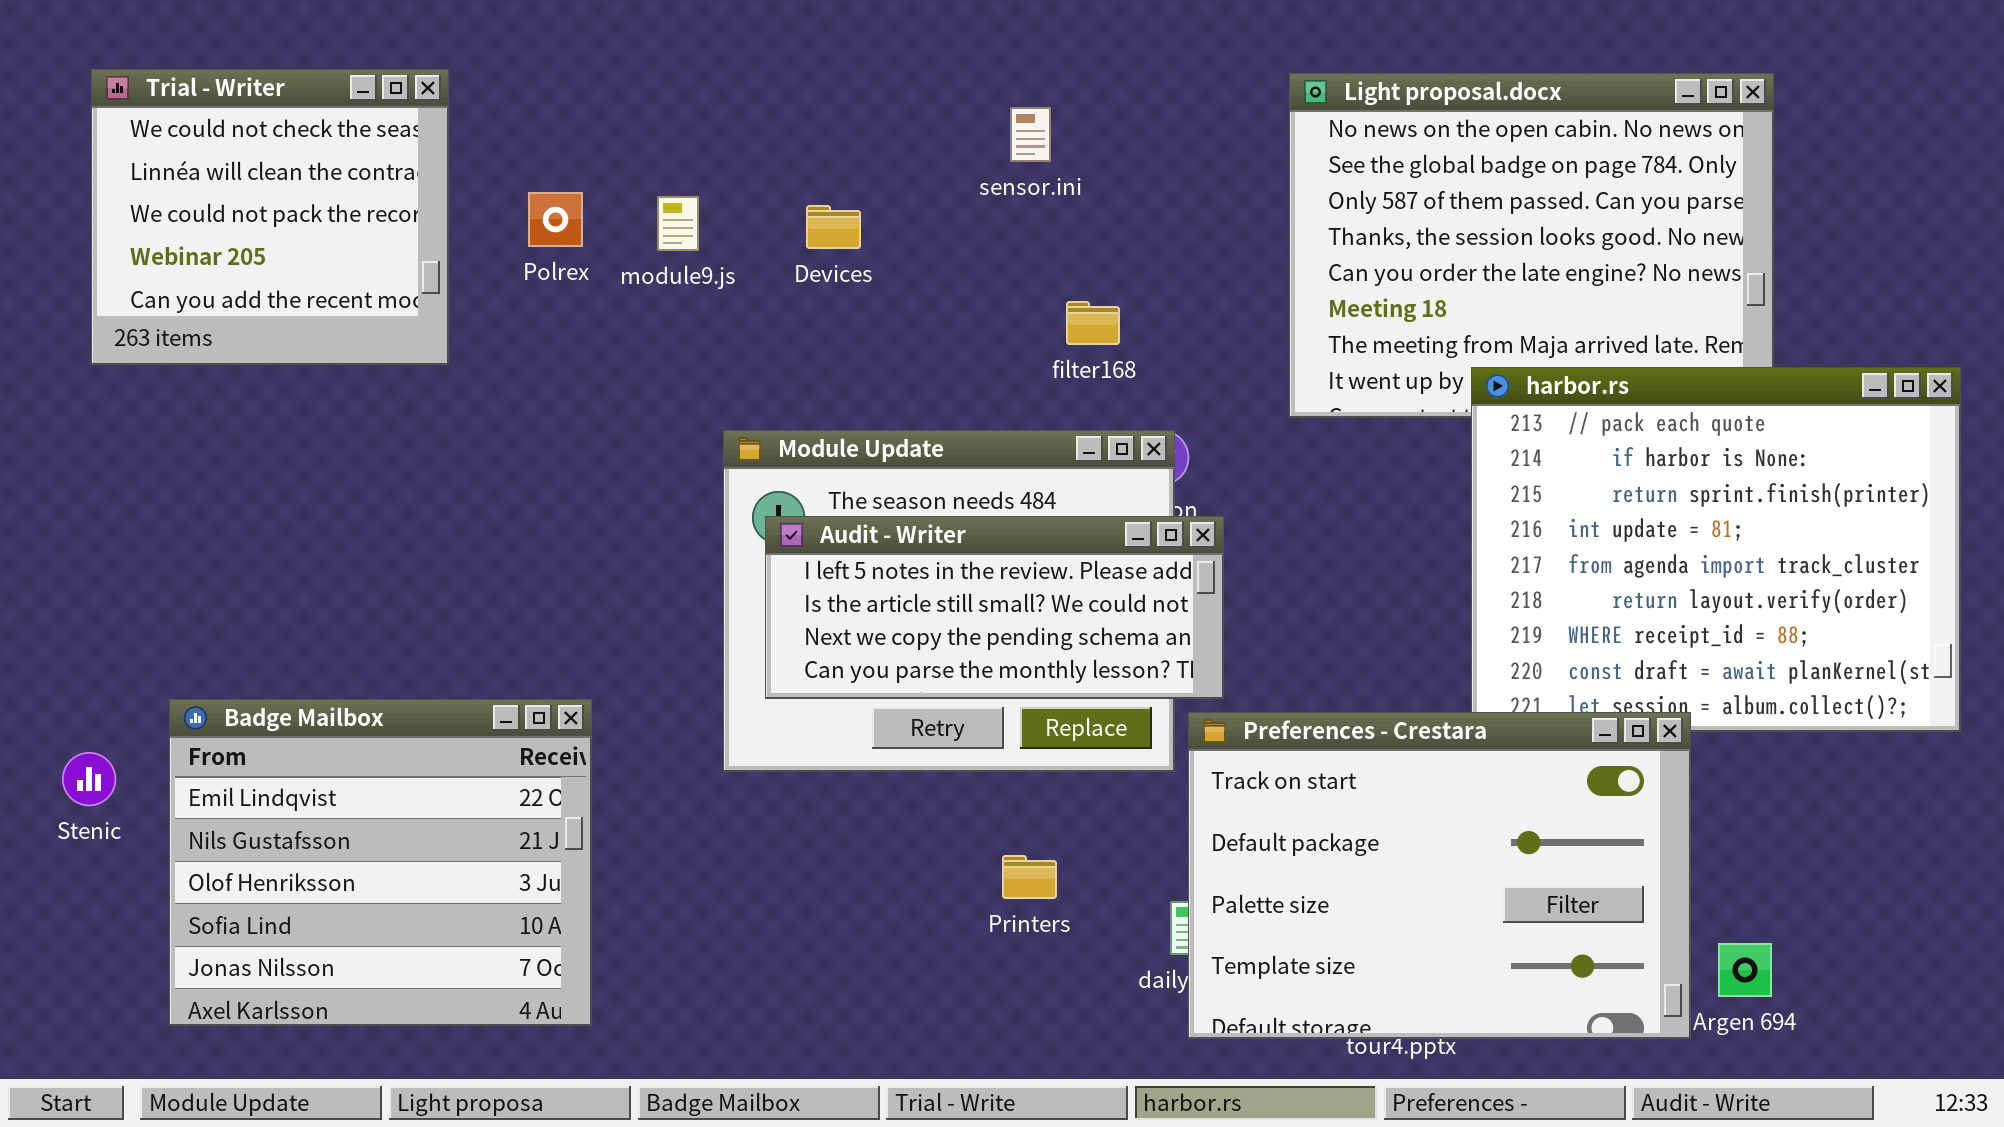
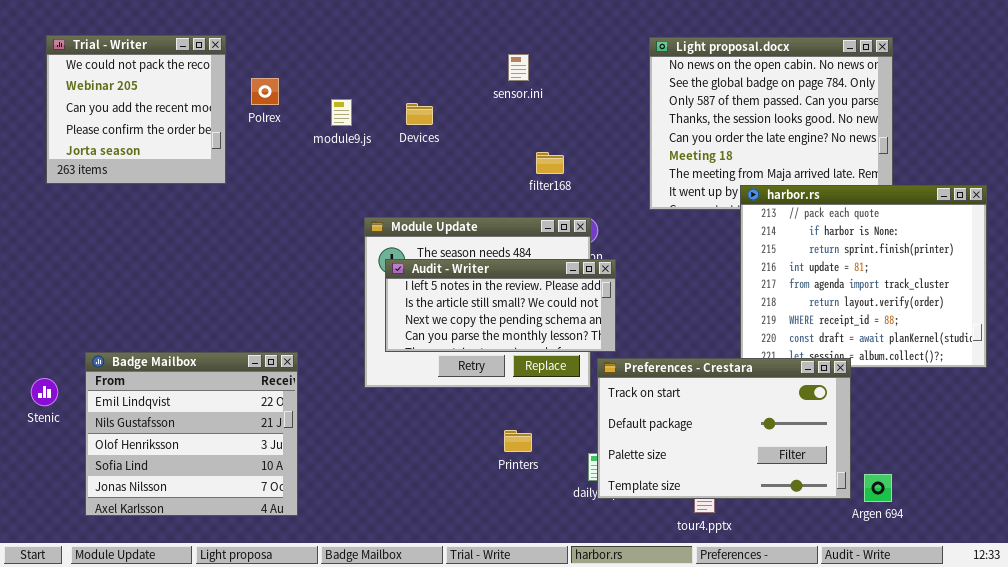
Trial - Writer: [91,69,449,365] -> [46,35,226,184], scrolled down 2 rows
Polrex: [528,192,583,247] -> [251,78,279,105], moved
Preferences - Crestara: [1188,712,1691,1039] -> [597,358,851,499], resized

